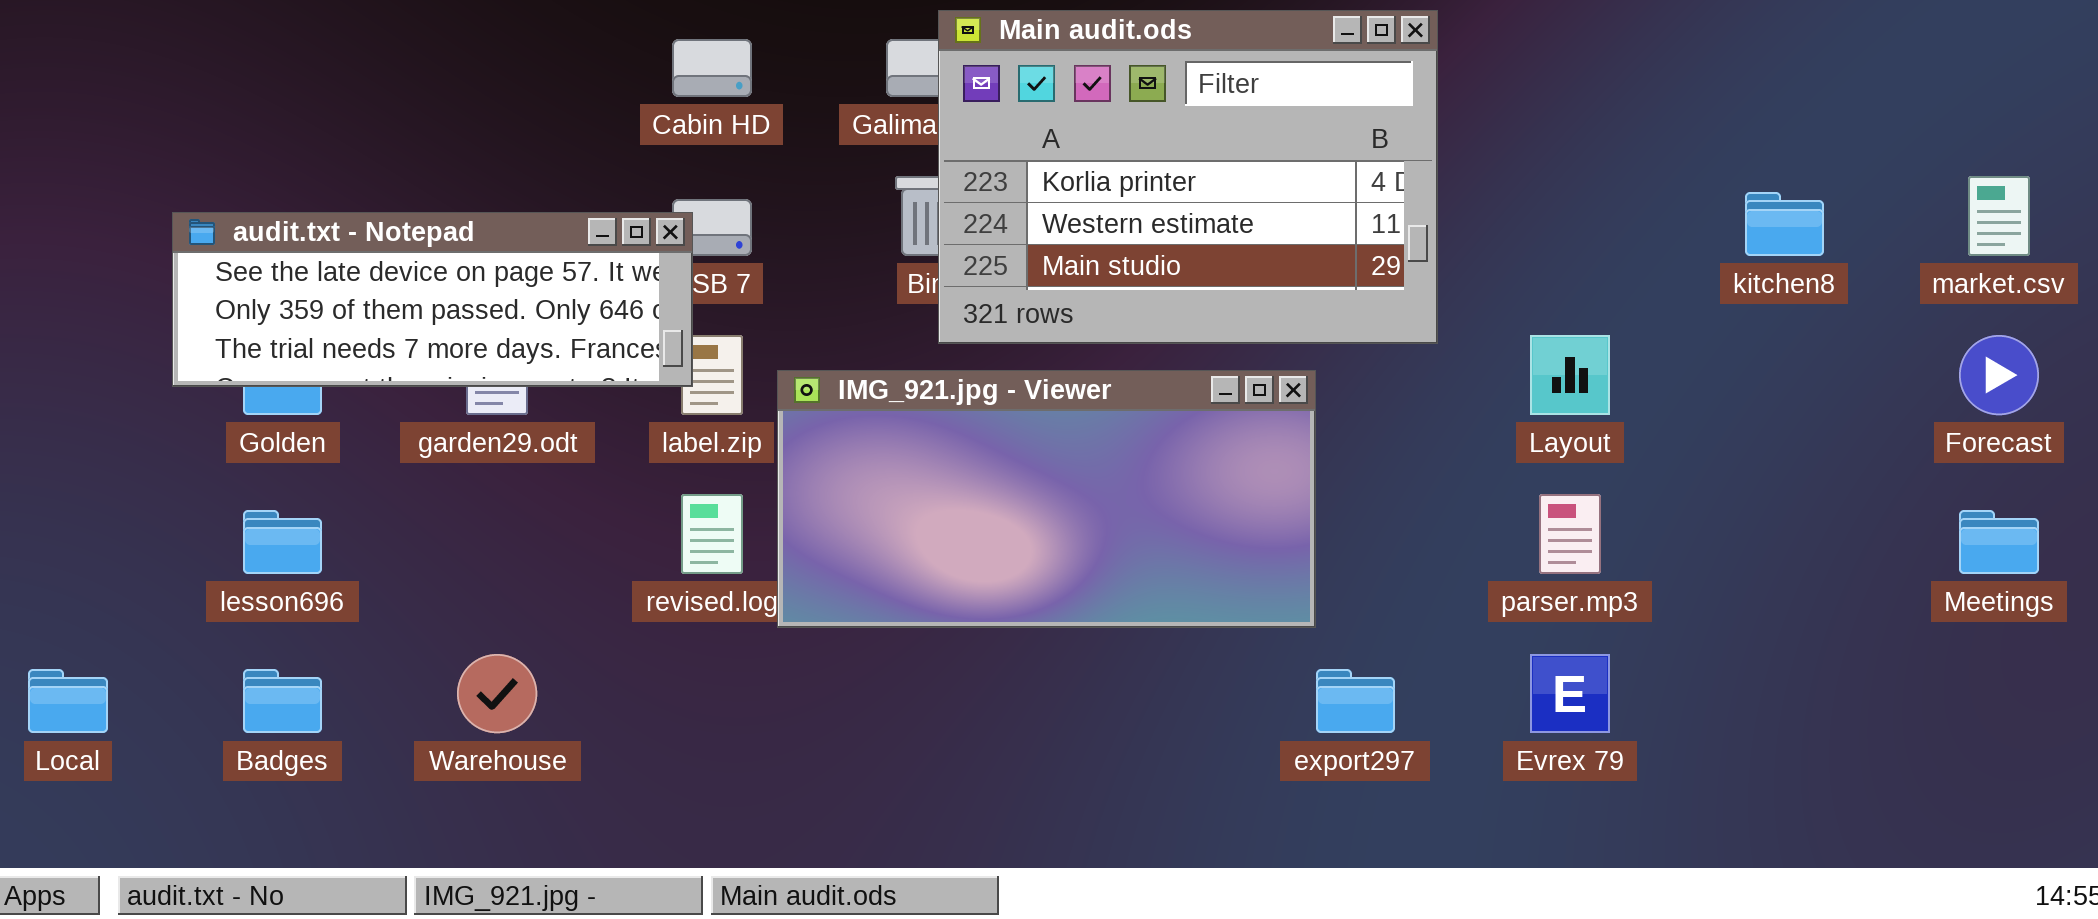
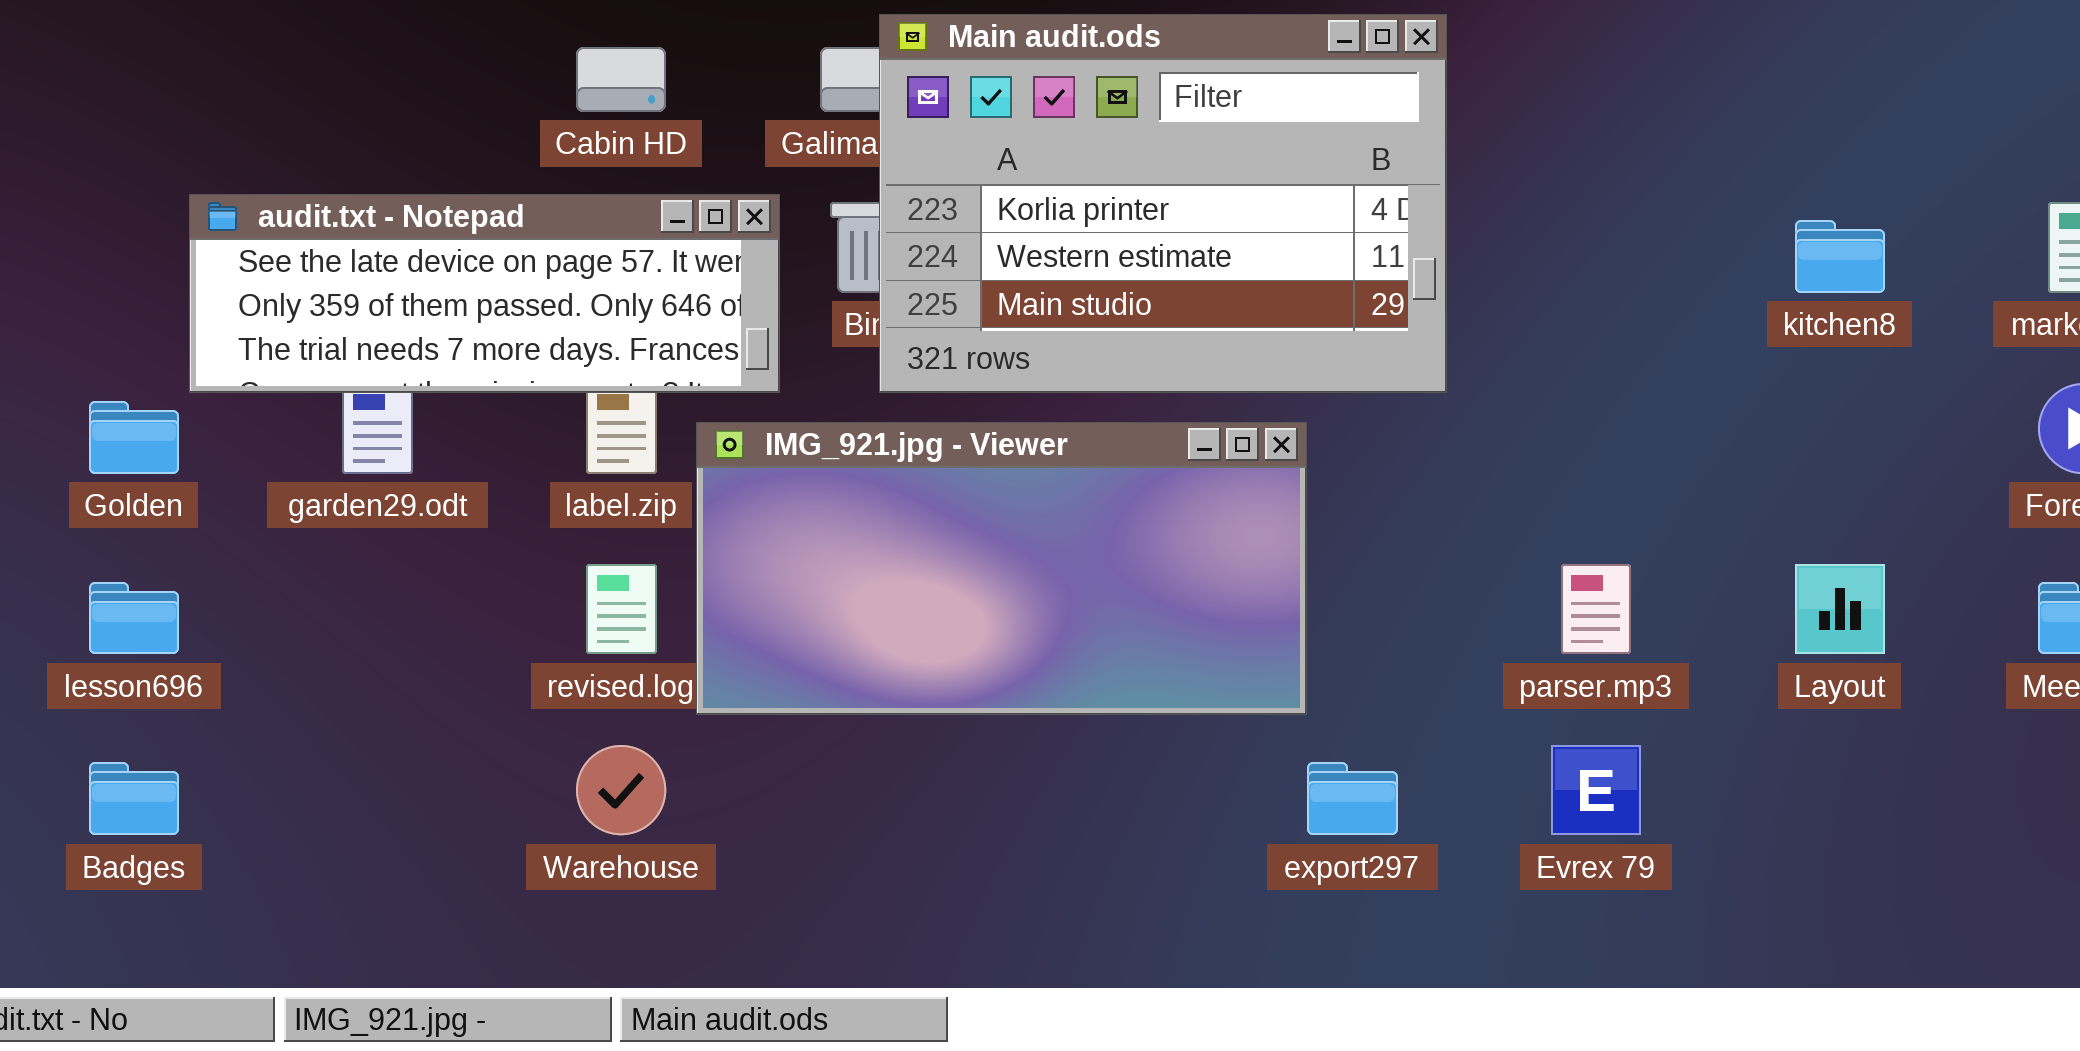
audit.txt - Notepad: [172,212,693,387] -> [189,194,780,393], moved
Layout: [1530,335,1610,415] -> [1795,564,1885,654], moved
Warehouse: [457,654,537,733] -> [576,745,666,835], moved

